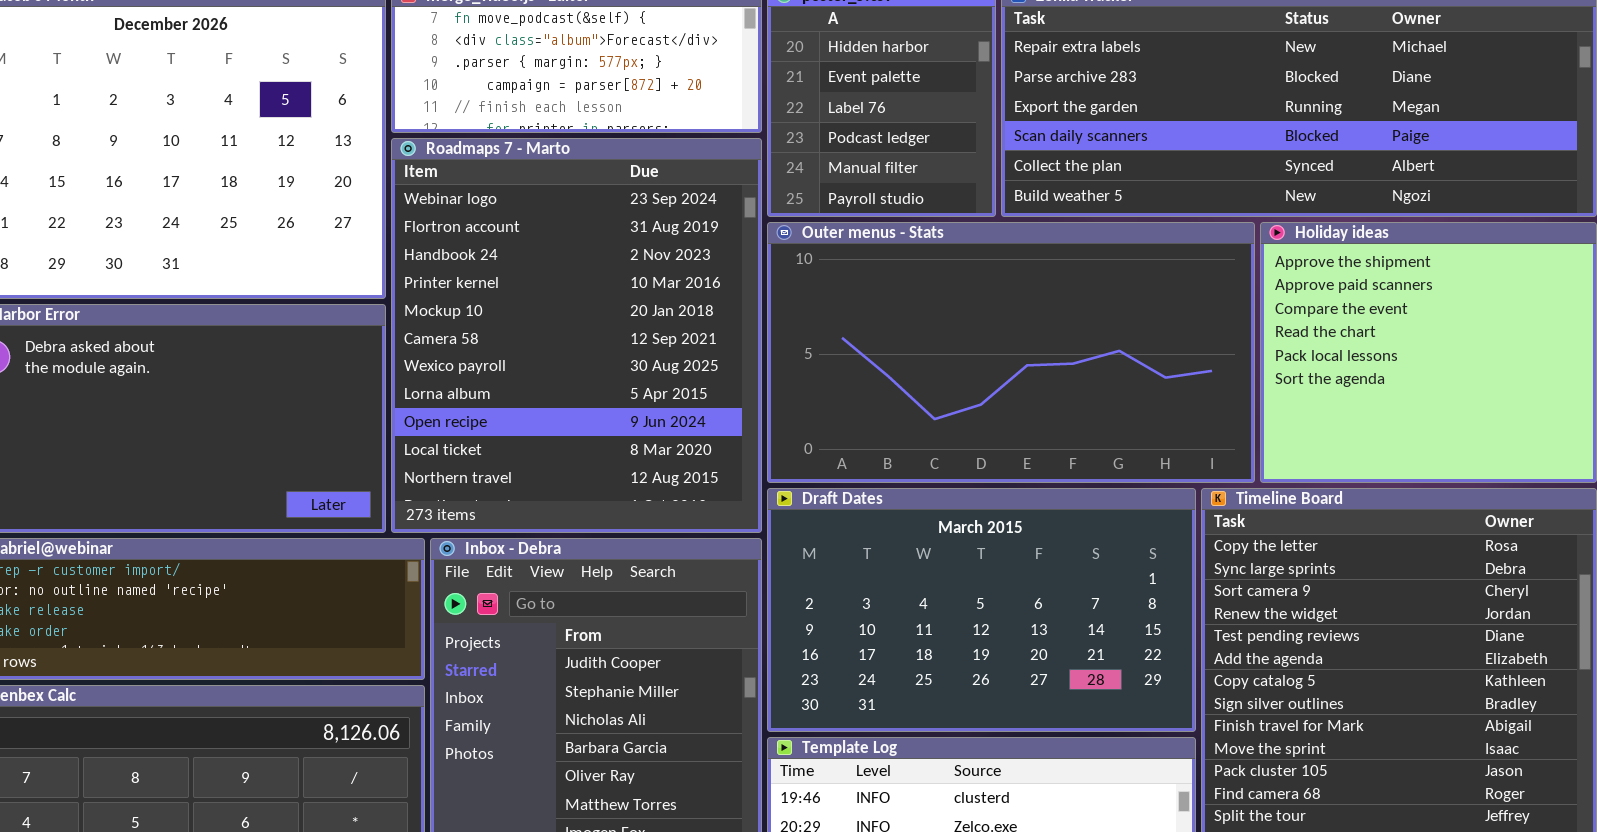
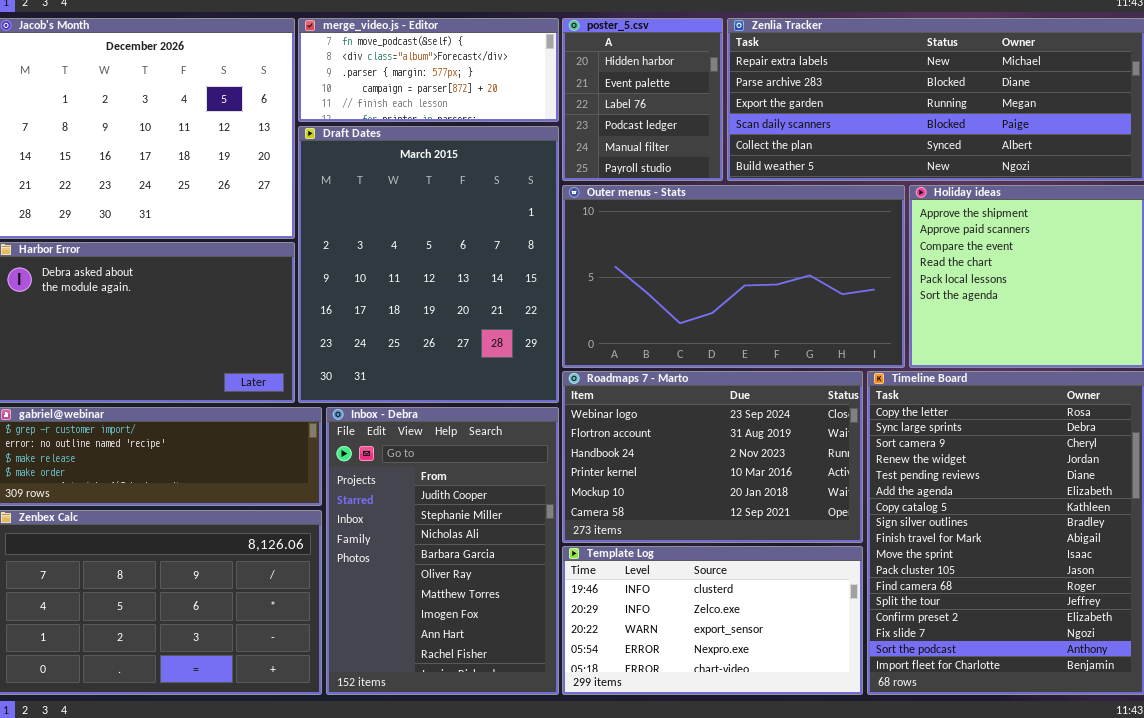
Roadmaps 7 - Marto: [391,138,762,533] -> [562,371,863,543], moved, resized
Draft Dates: [767,488,1196,732] -> [298,126,559,403], moved, resized

